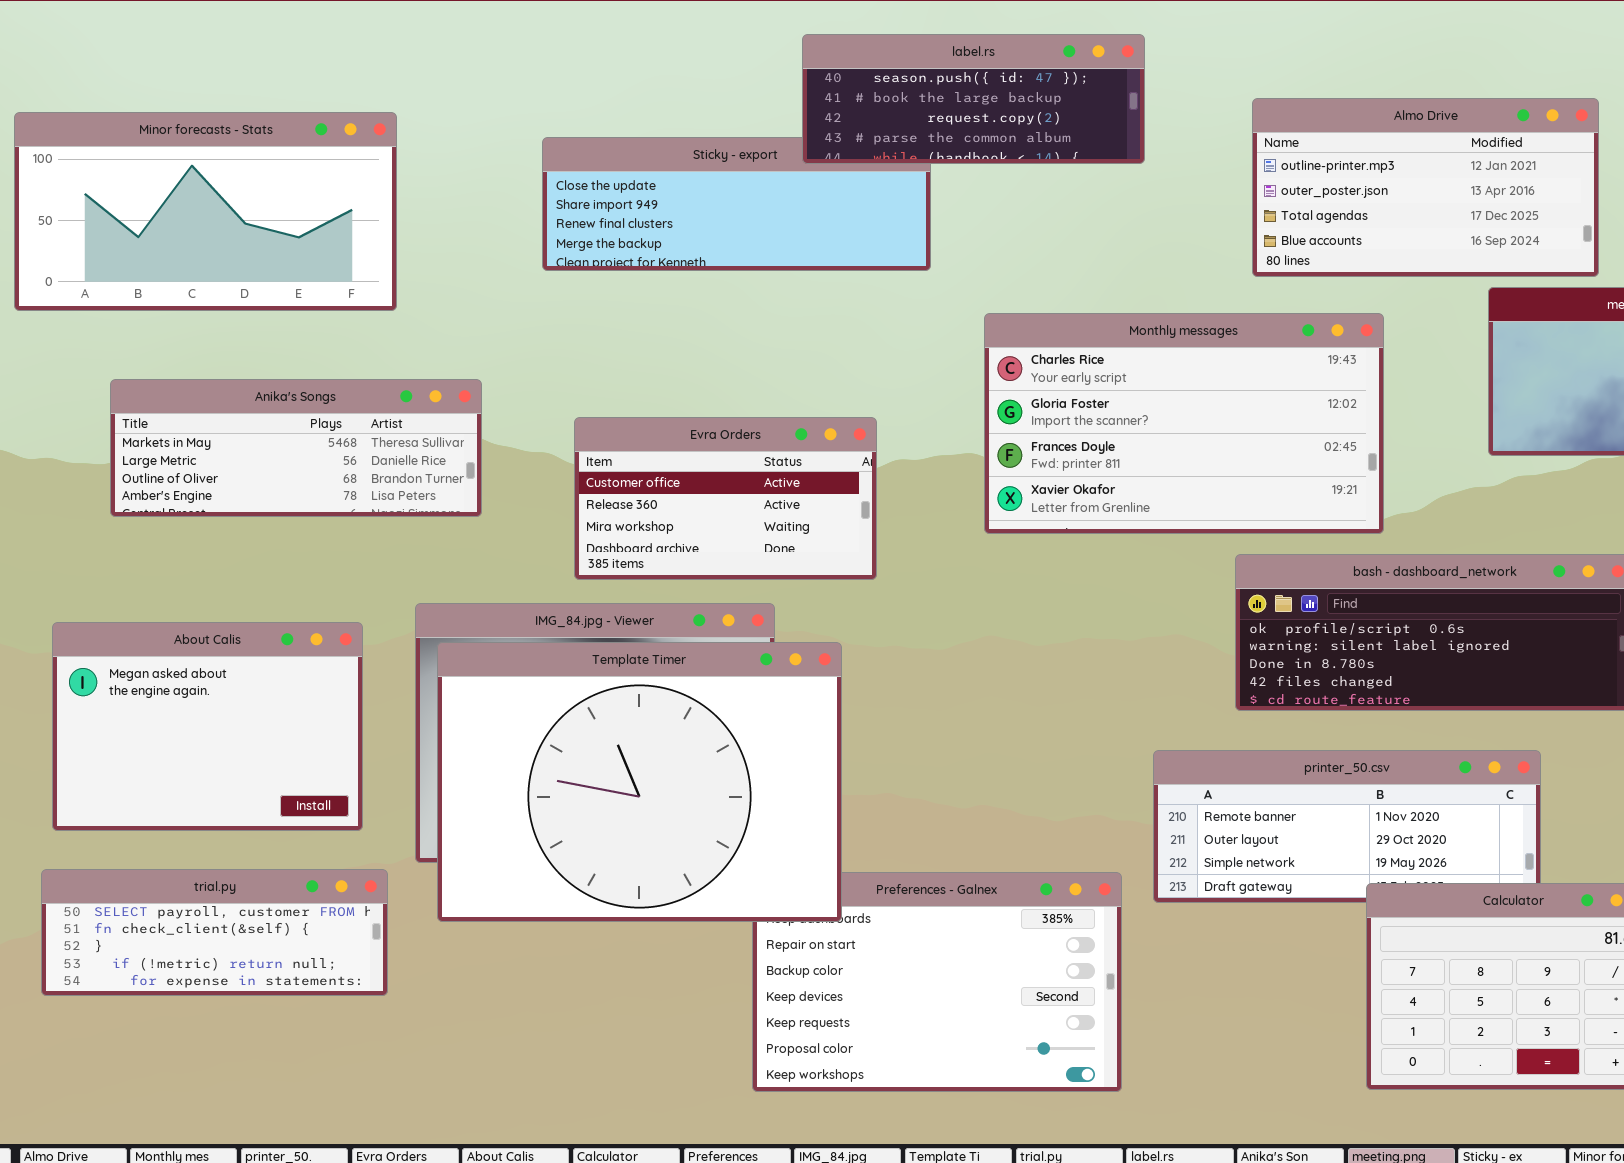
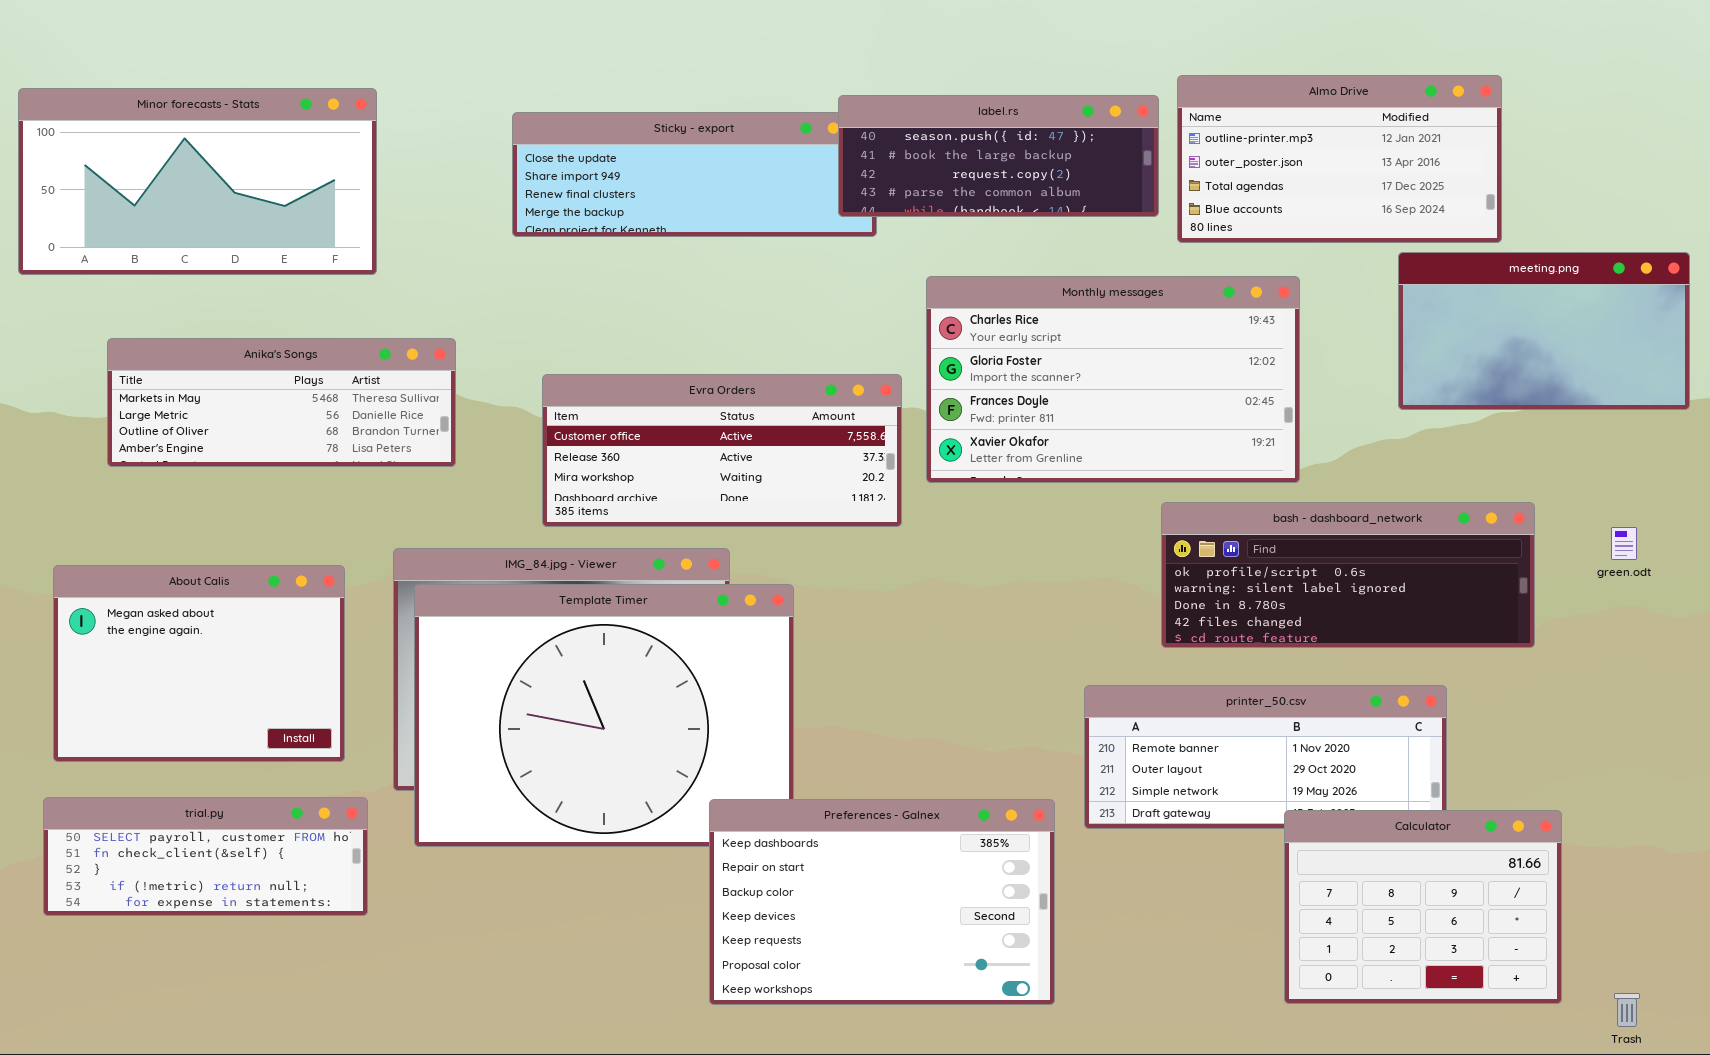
label.rs: [802,34,1145,164] -> [838,95,1159,217], moved
Evra Orders: [574,417,877,580] -> [542,374,902,527], resized
Preferences - Galnex: [752,872,1122,1092] -> [709,799,1055,1005], raised

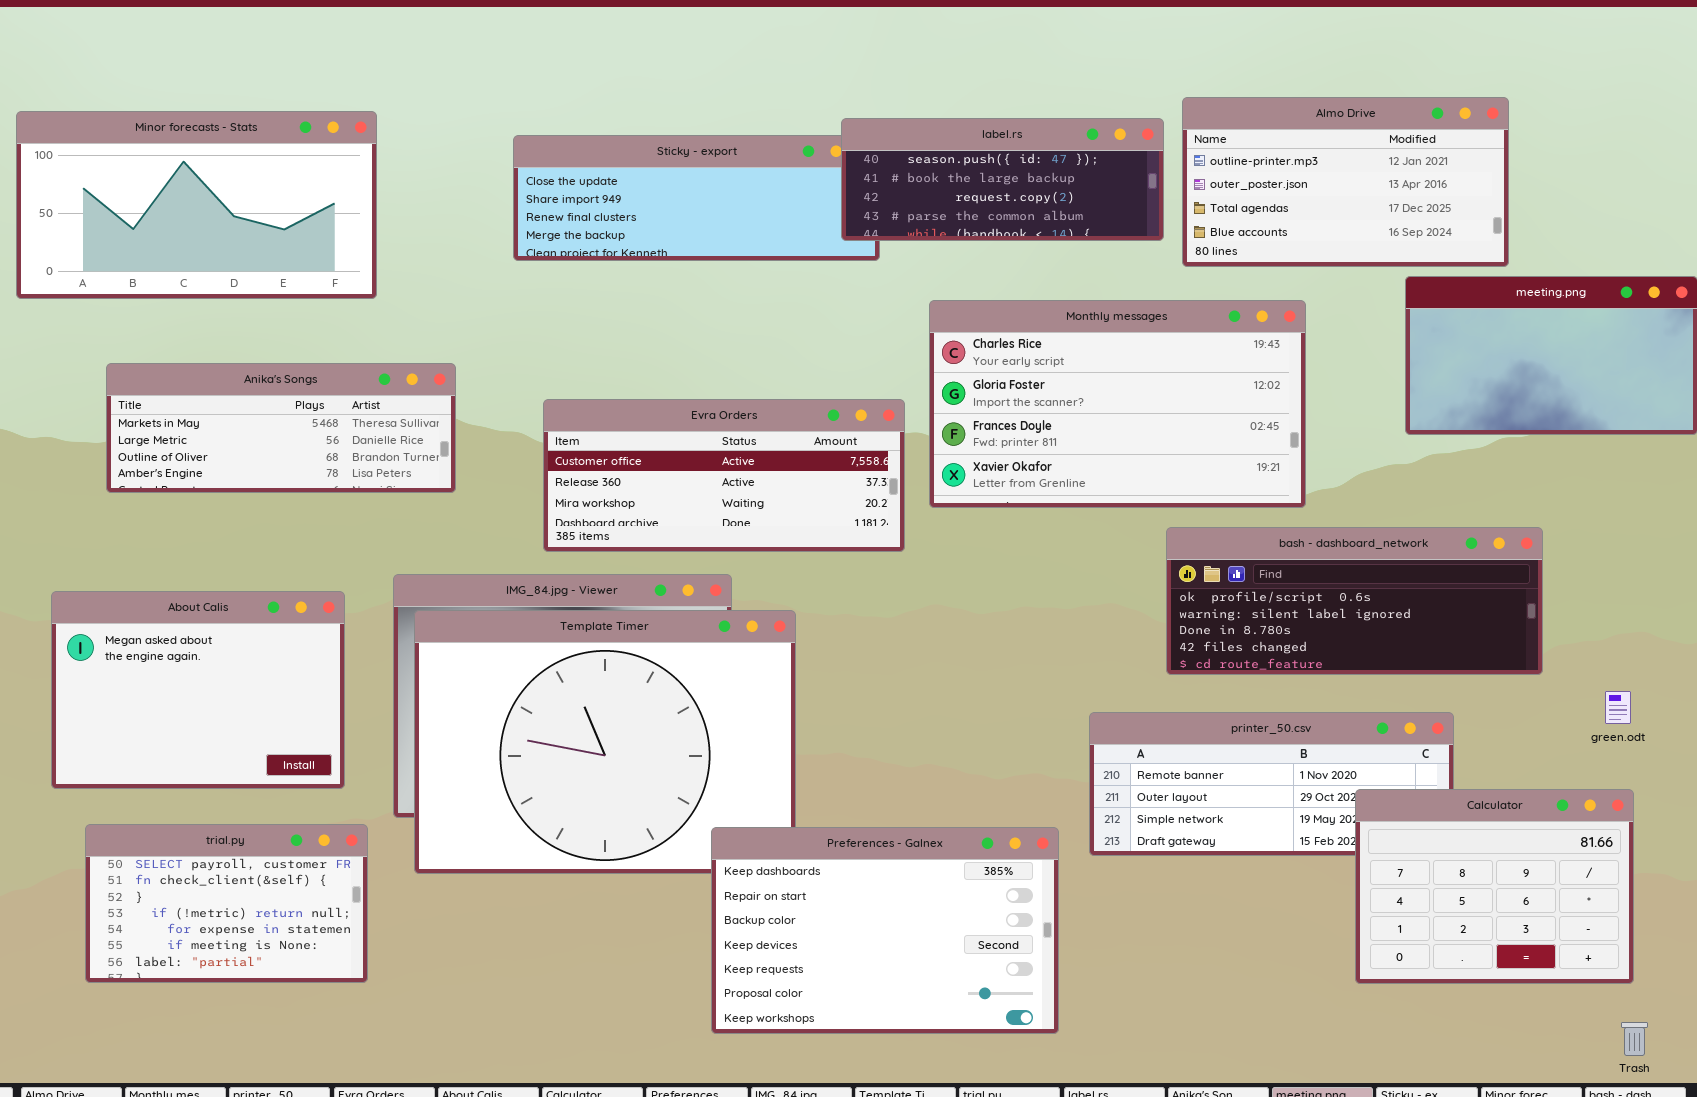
green.odt: [1611,527,1637,560] -> [1605,691,1631,724], moved
trial.py: [43,797,368,916] -> [85,824,368,983], resized
Calculator: [1284,810,1562,1004] -> [1355,789,1634,984], moved

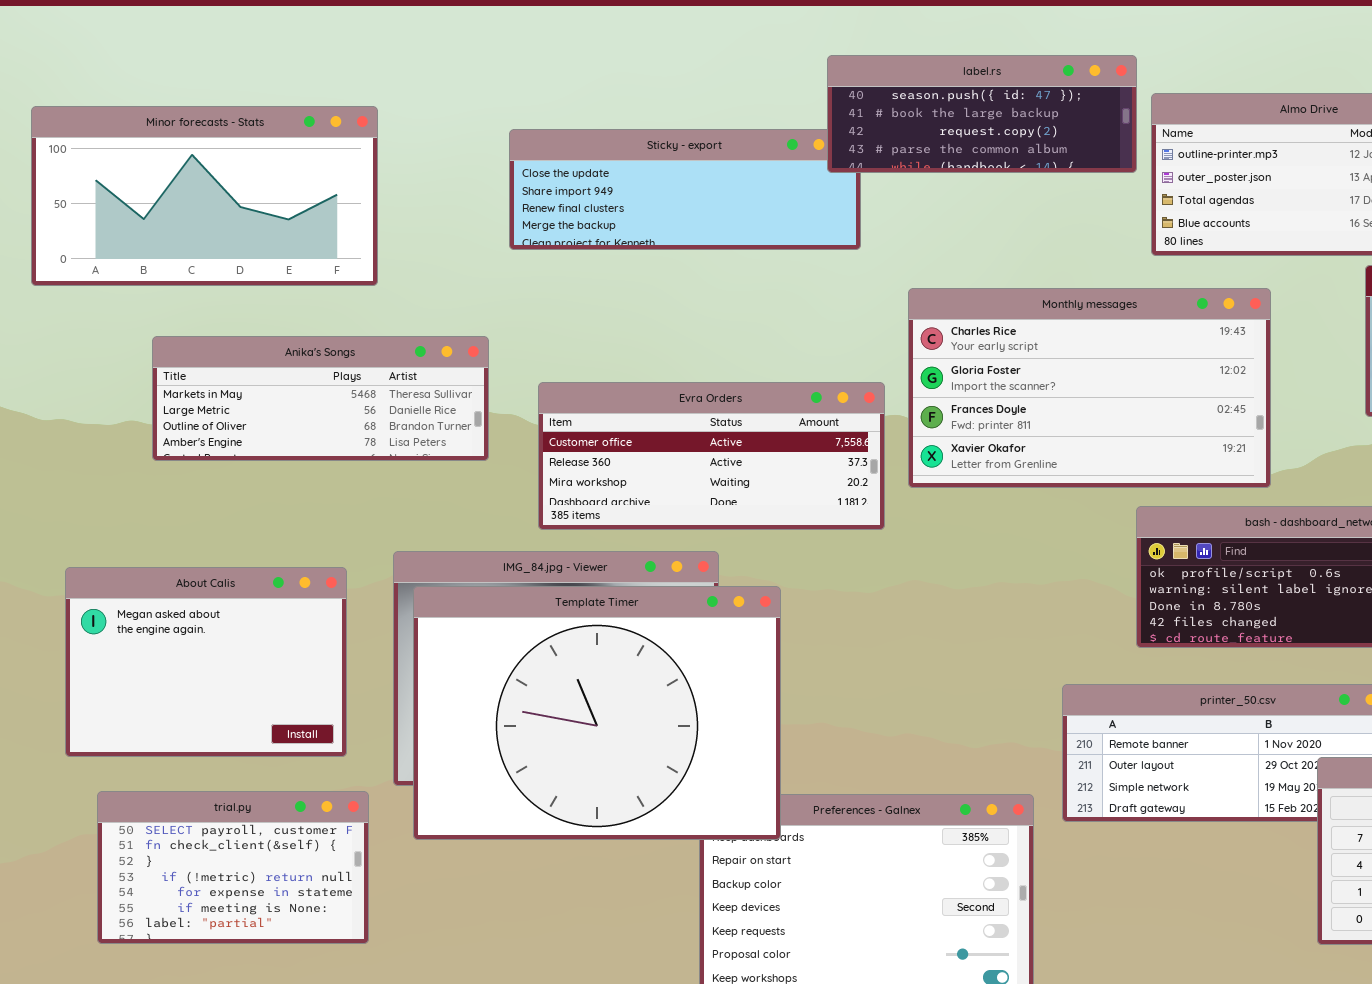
label.rs: [841,118,1164,241] -> [827,55,1137,173], moved
Anika's Songs: [106,363,456,493] -> [152,336,489,461], moved
Template Timer: [414,610,796,874] -> [413,586,781,840], raised

